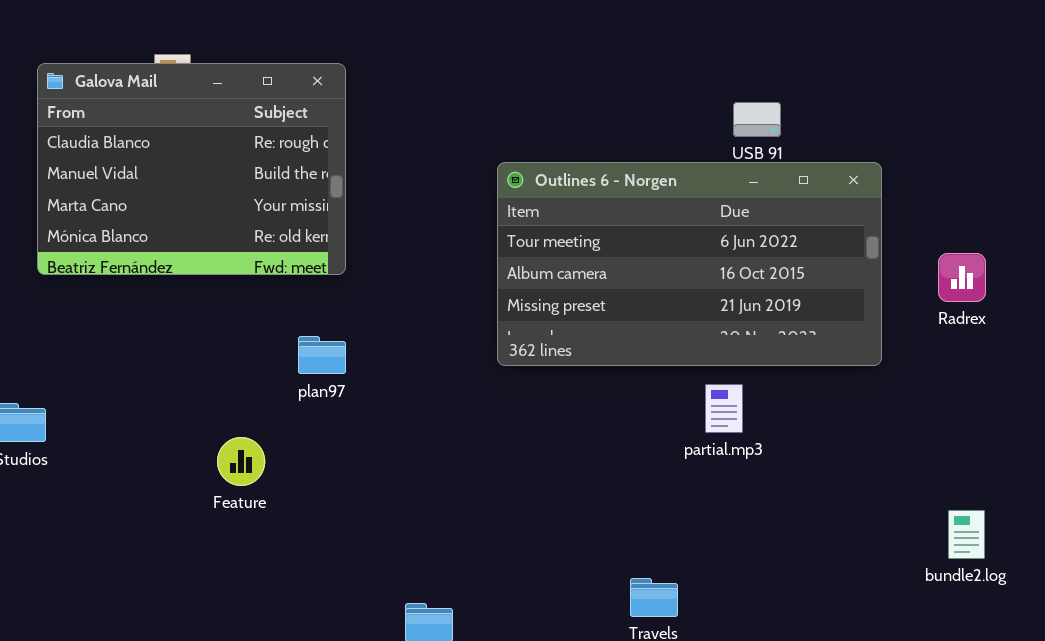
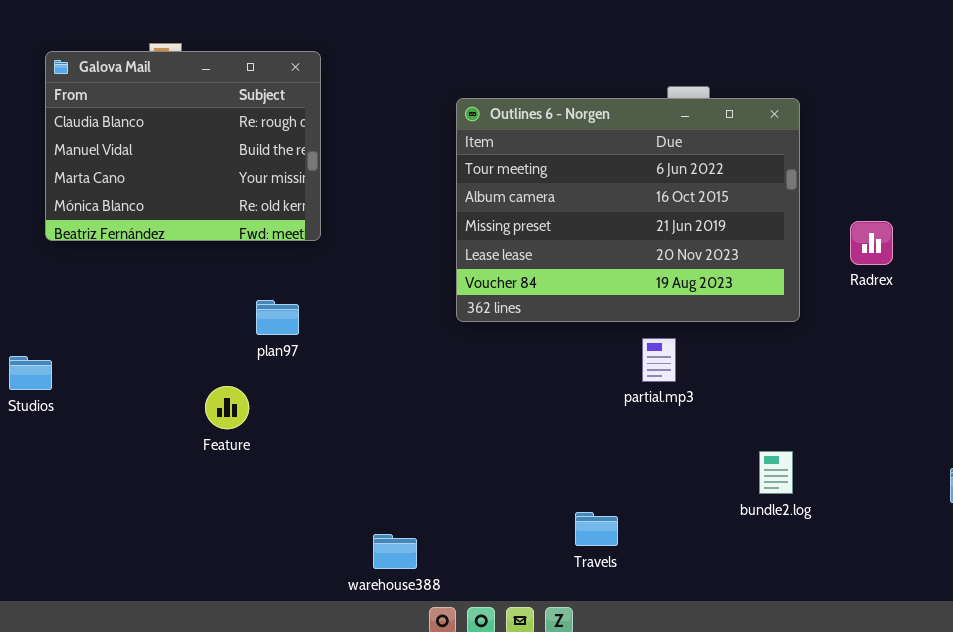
Outlines 6 - Norgen: [497,162,882,366] -> [456,98,800,322], resized
plan97: [298,336,346,374] -> [256,300,299,335], moved
bundle2.log: [948,510,985,559] -> [759,451,793,494], moved

